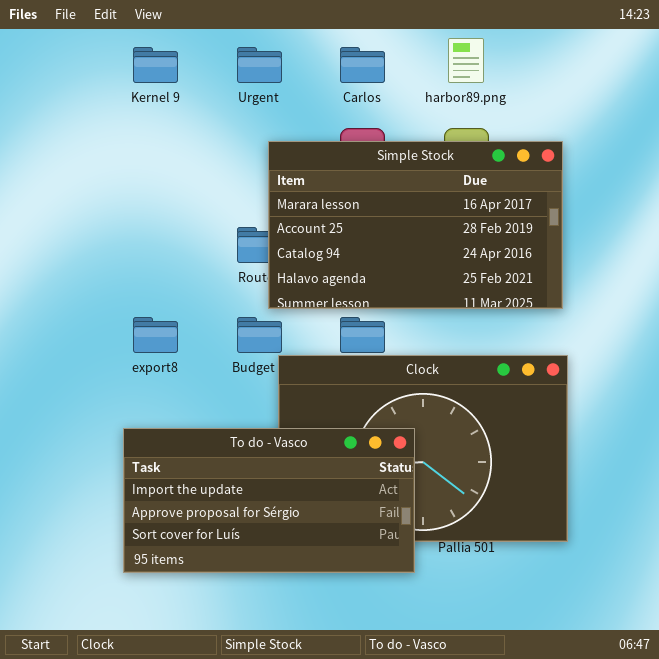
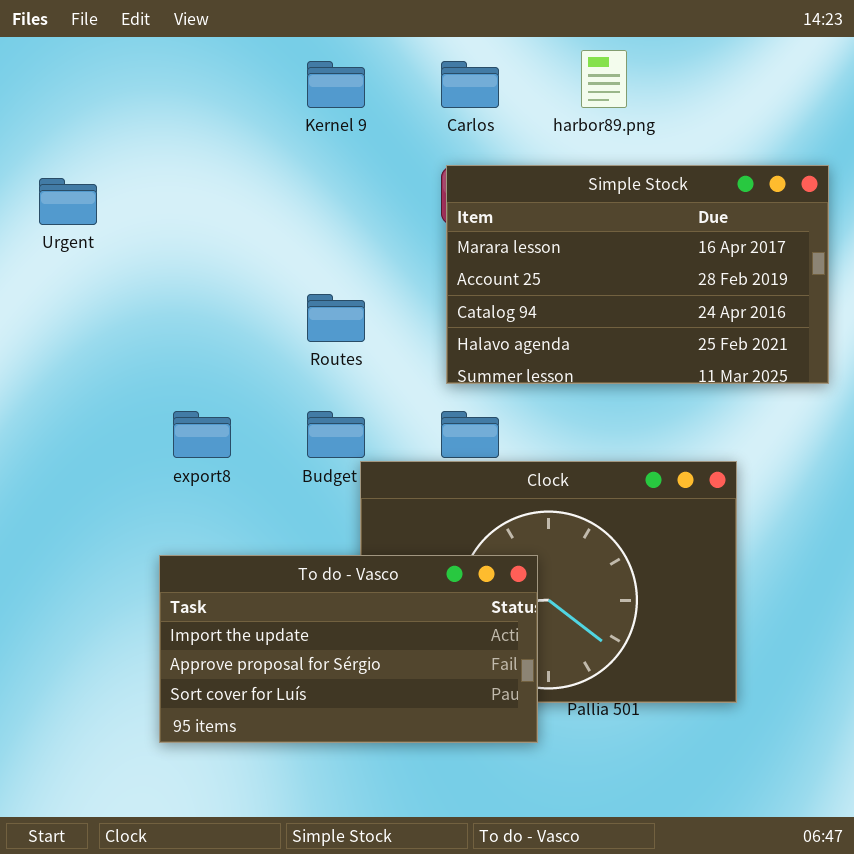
Kernel 9: [133,47,178,83] -> [307,61,365,108], moved
Urgent: [237,47,282,83] -> [39,178,97,225], moved
Simple Stock: [268,141,563,309] -> [446,165,829,384], moved

